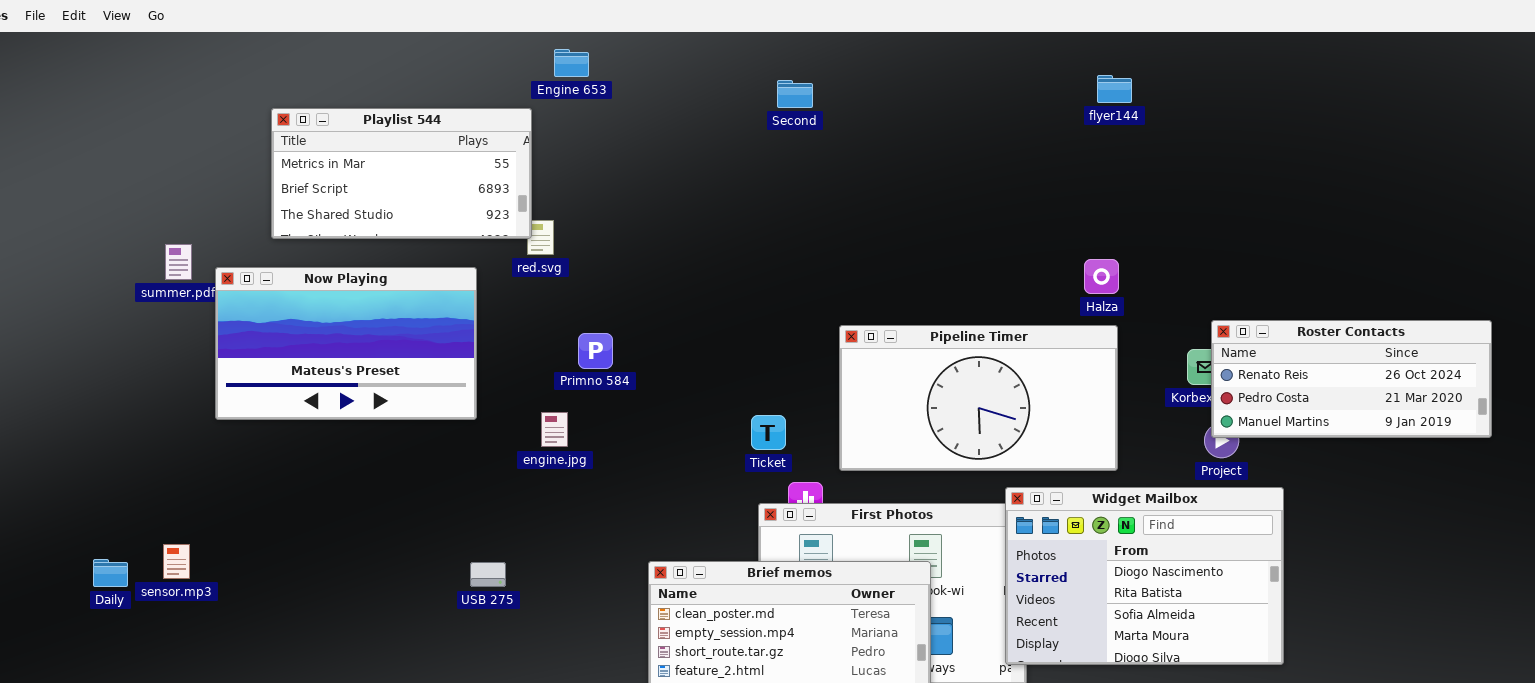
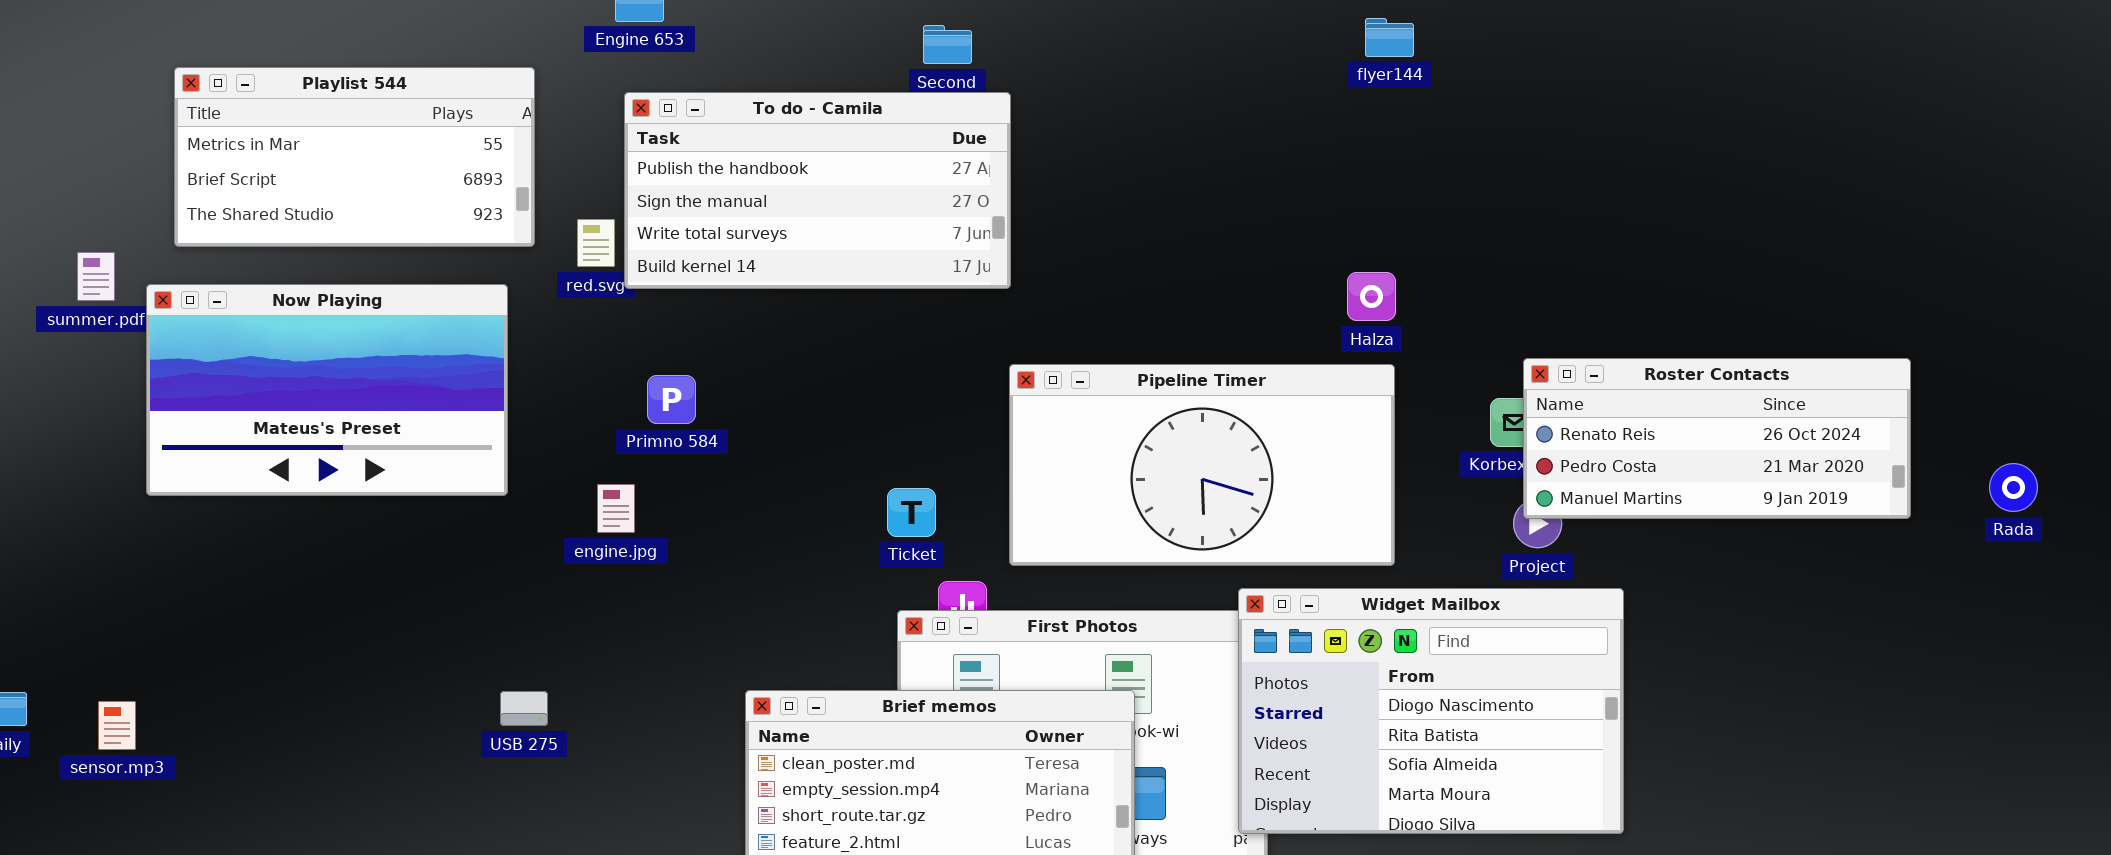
Playlist 544: [271,108,532,239] -> [174,67,535,247], moved
To do - Camila: none -> [624,92,1011,289], opened
sensor.mp3: [163,544,190,579] -> [98,701,136,750], moved

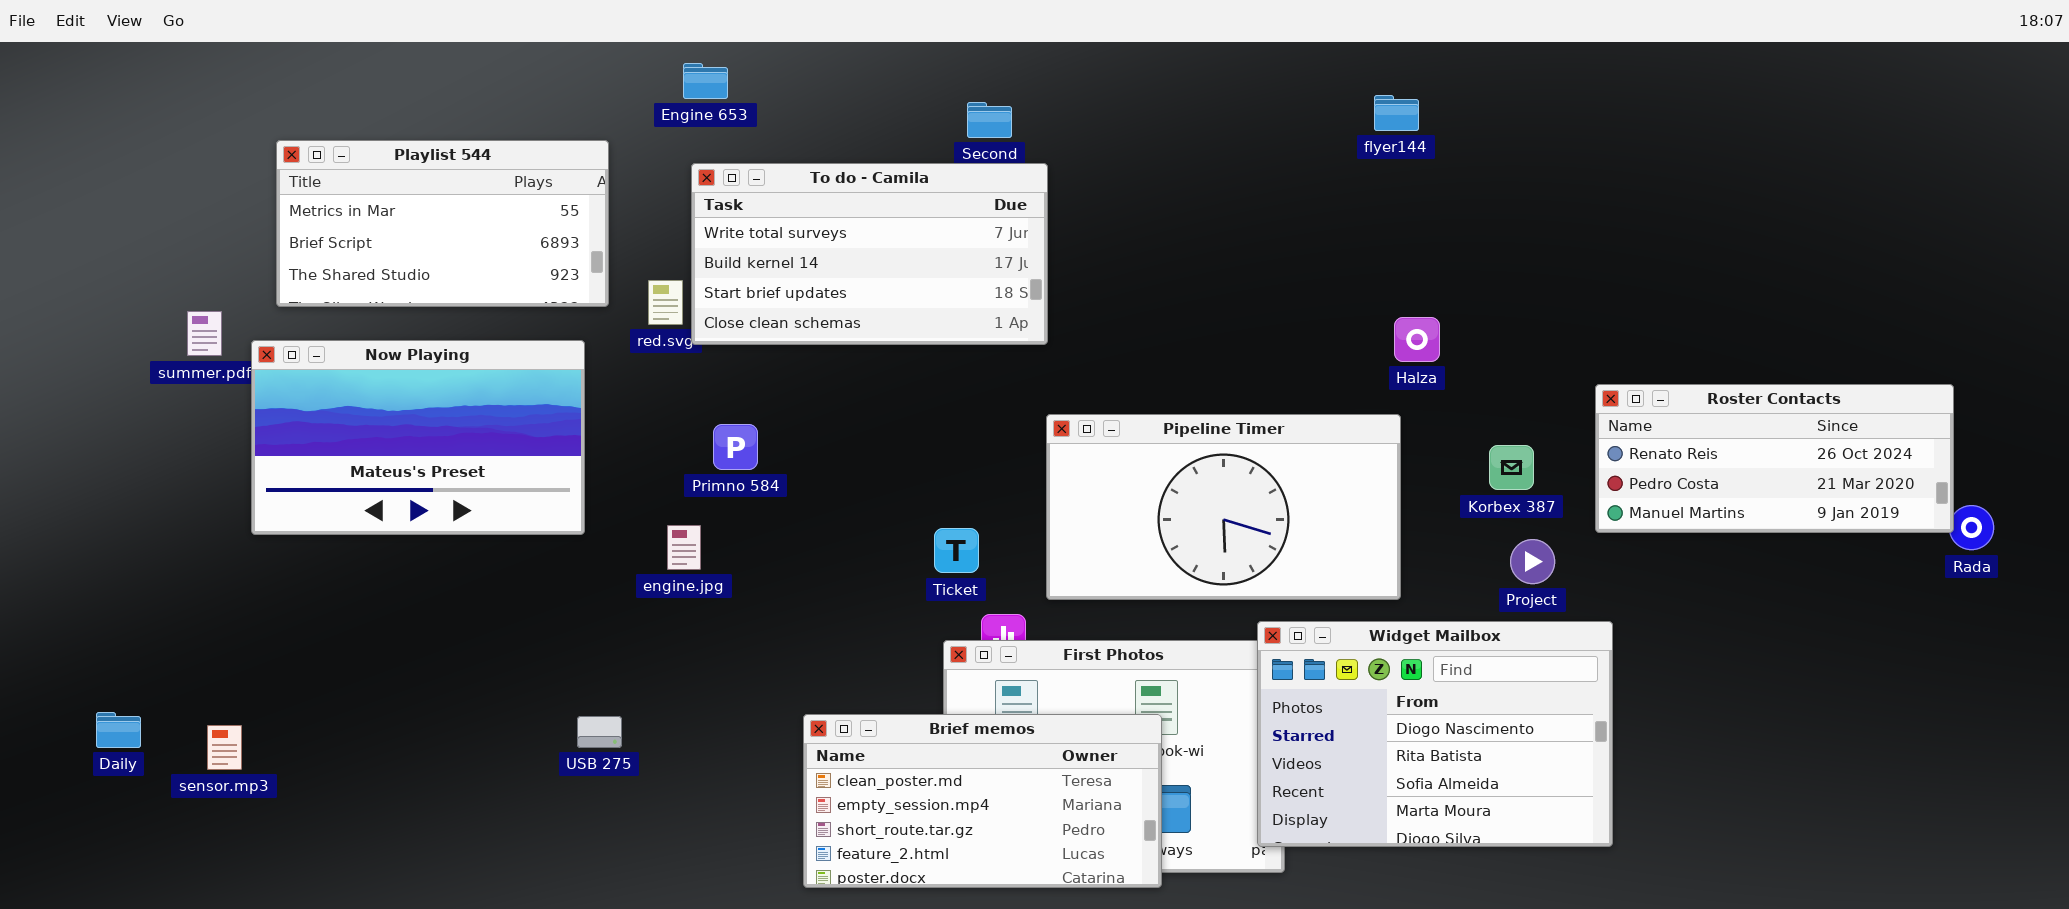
To do - Camila: [624,92,1011,289] -> [691,163,1048,345], scrolled down 2 rows
Halza: [1347,272,1396,321] -> [1394,317,1440,362], moved
Roster Contacts: [1523,358,1911,519] -> [1595,384,1954,533], moved

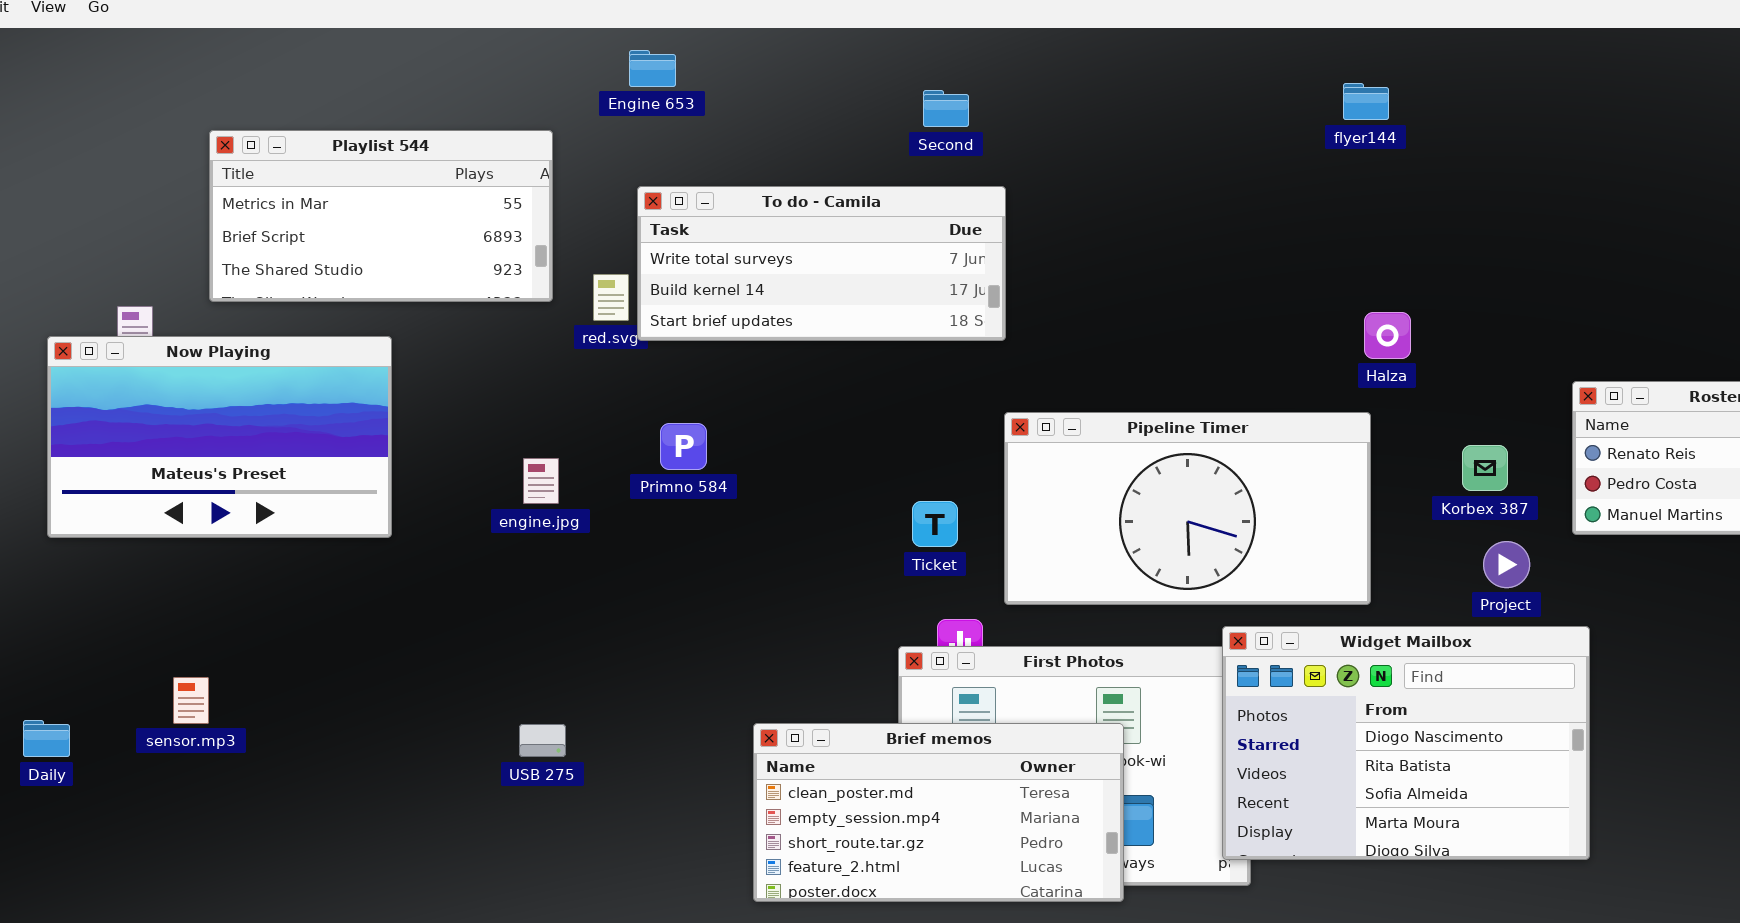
To do - Camila: [691,163,1048,345] -> [637,186,1006,341], resized
Now Playing: [251,340,585,535] -> [47,336,392,538], moved
engine.jpg: [667,525,701,570] -> [523,458,559,504], moved
Ticket: [934,528,979,573] -> [912,501,958,547], moved
sensor.mp3: [207,725,242,770] -> [173,677,209,724], moved

